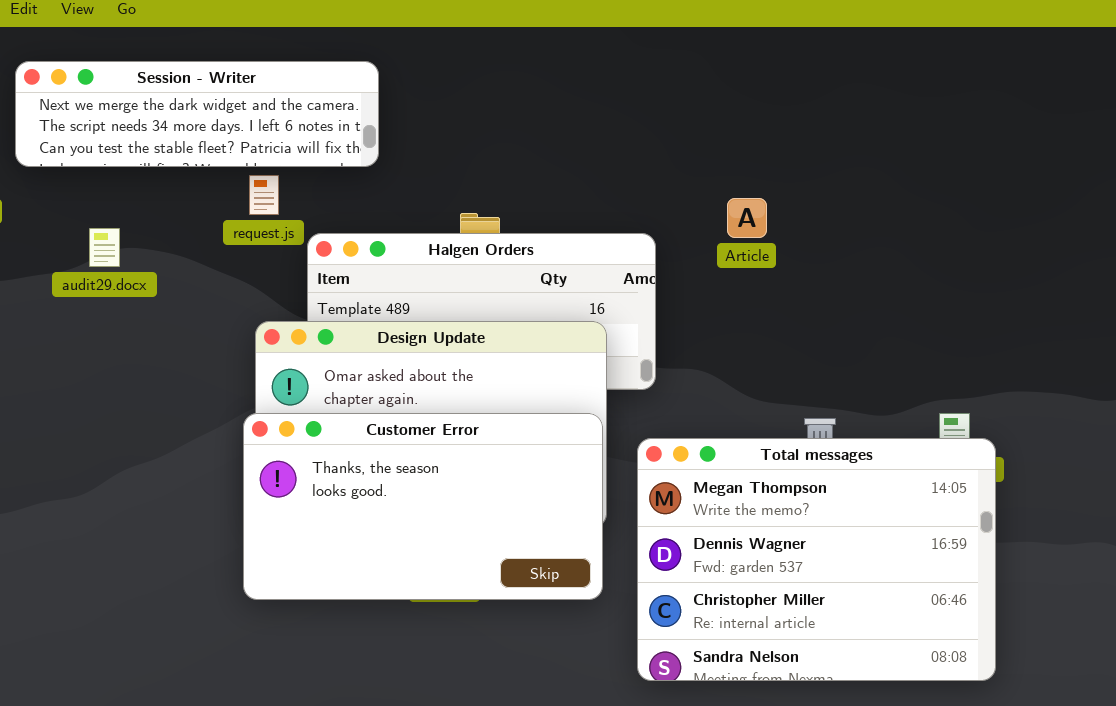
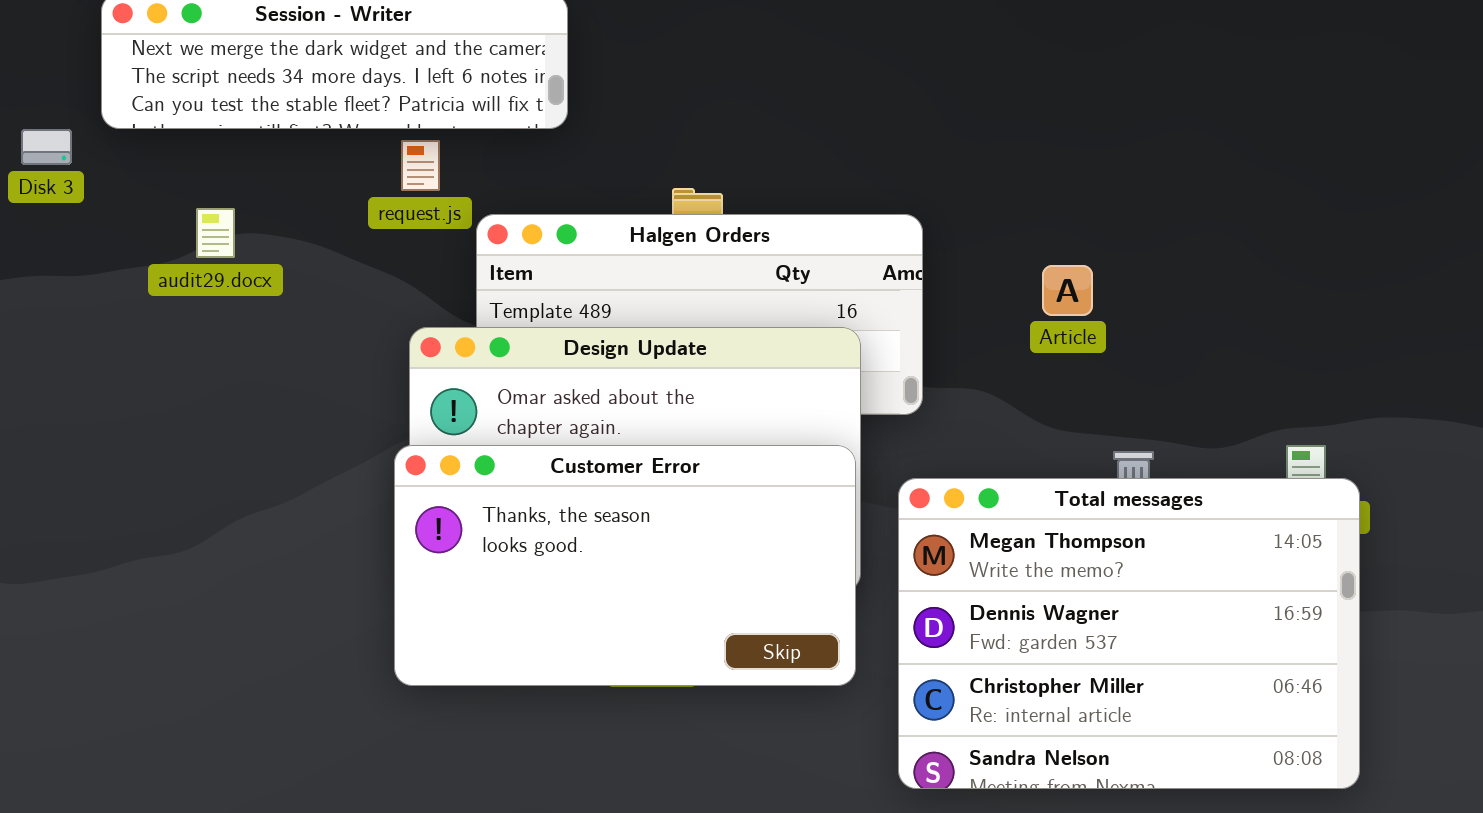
Article: [727,198,767,238] -> [1042,265,1093,316], moved

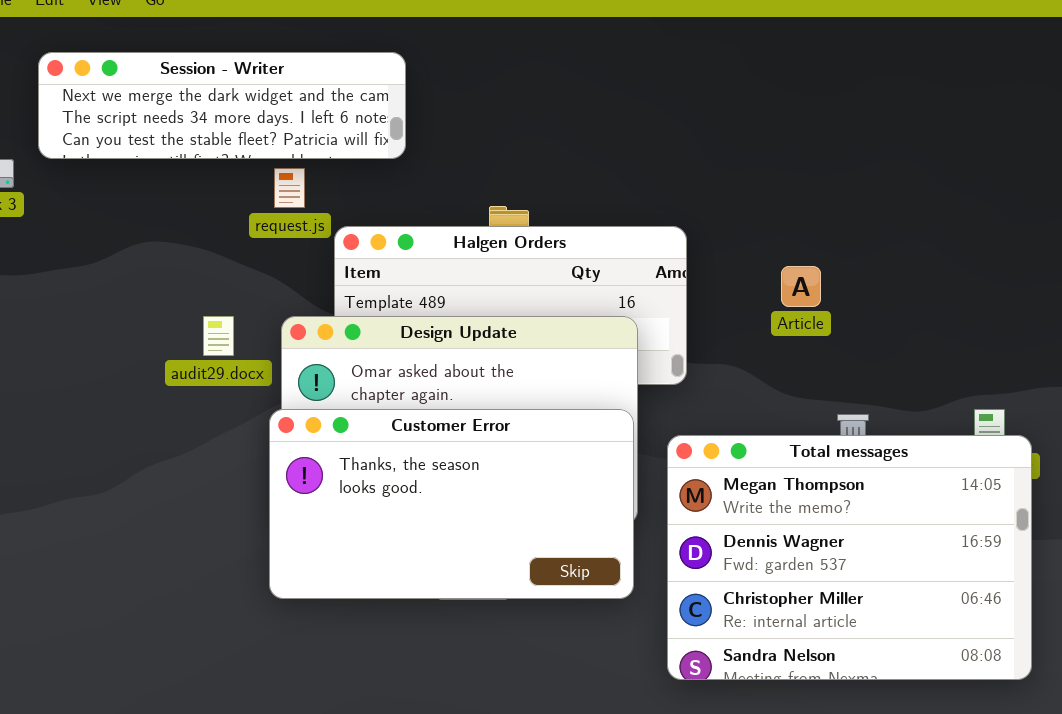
audit29.docx: [196,208,235,258] -> [203,316,234,356], moved

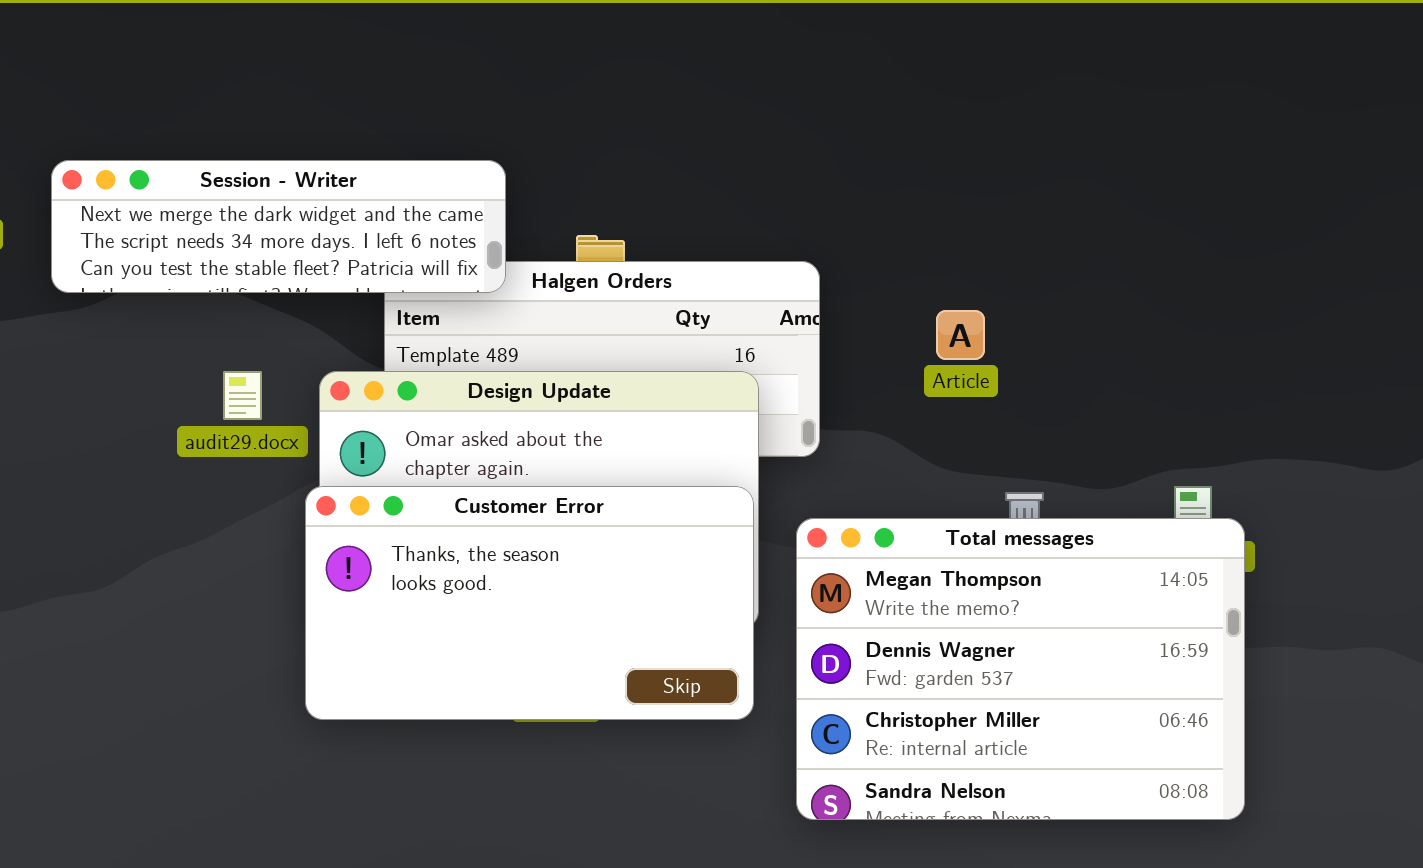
Session - Writer: [38,52,406,159] -> [51,160,506,293], moved

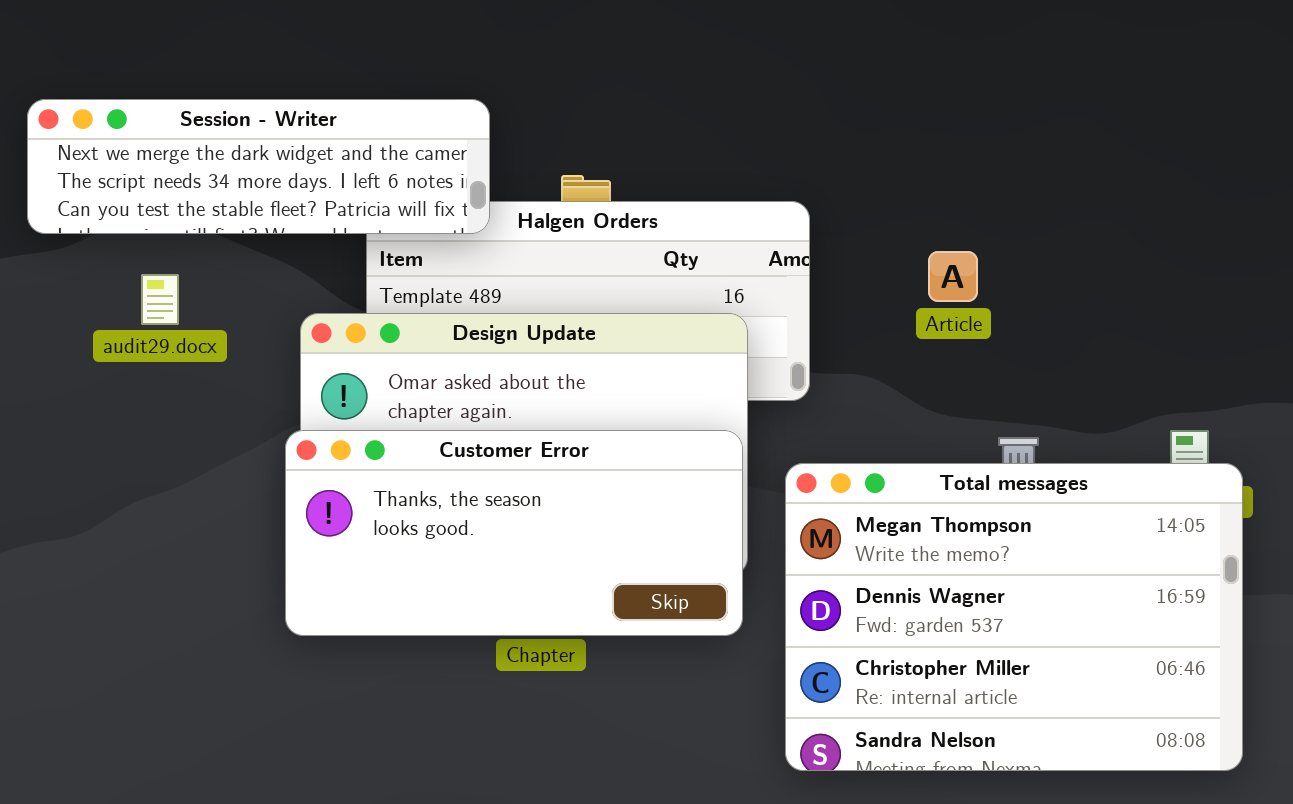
audit29.docx: [223,371,262,420] -> [141,274,179,325], moved
Customer Error: [305,486,754,720] -> [285,430,743,636], resized

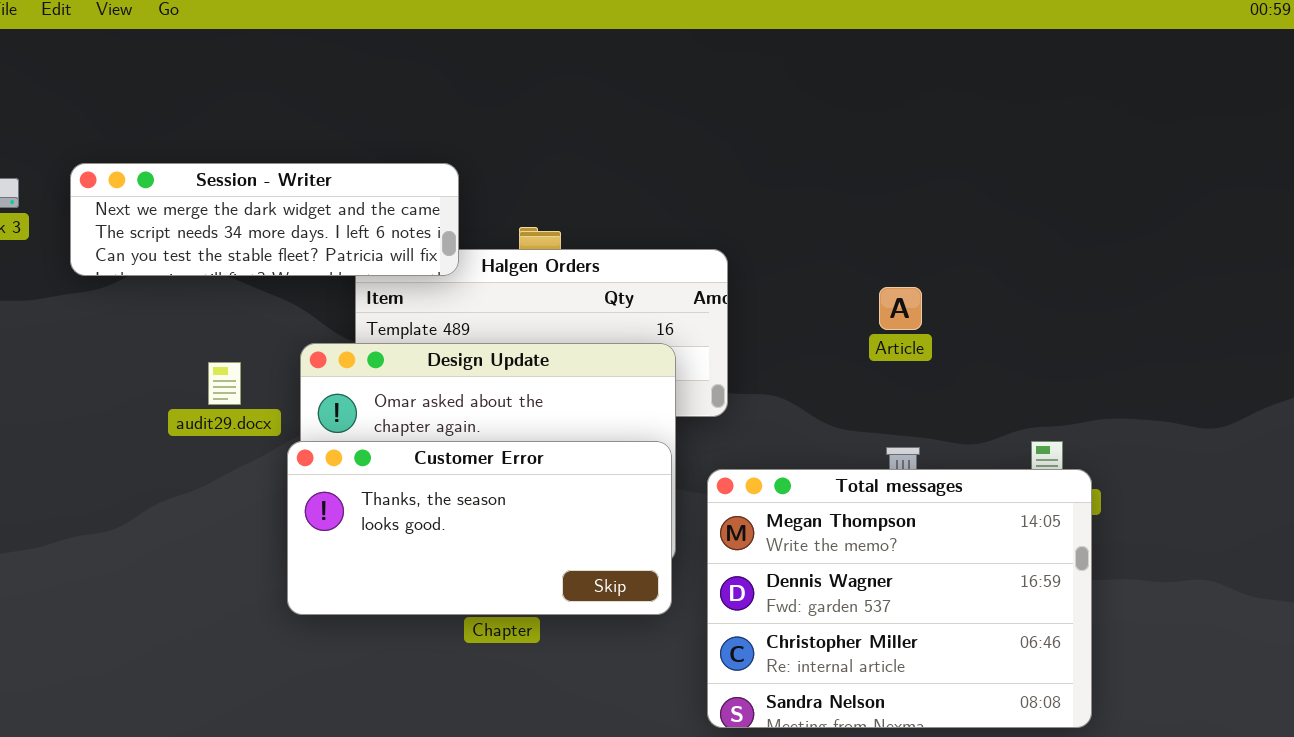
Article: [928,251,978,302] -> [879,287,922,330], moved
audit29.docx: [141,274,179,325] -> [208,362,241,405], moved

